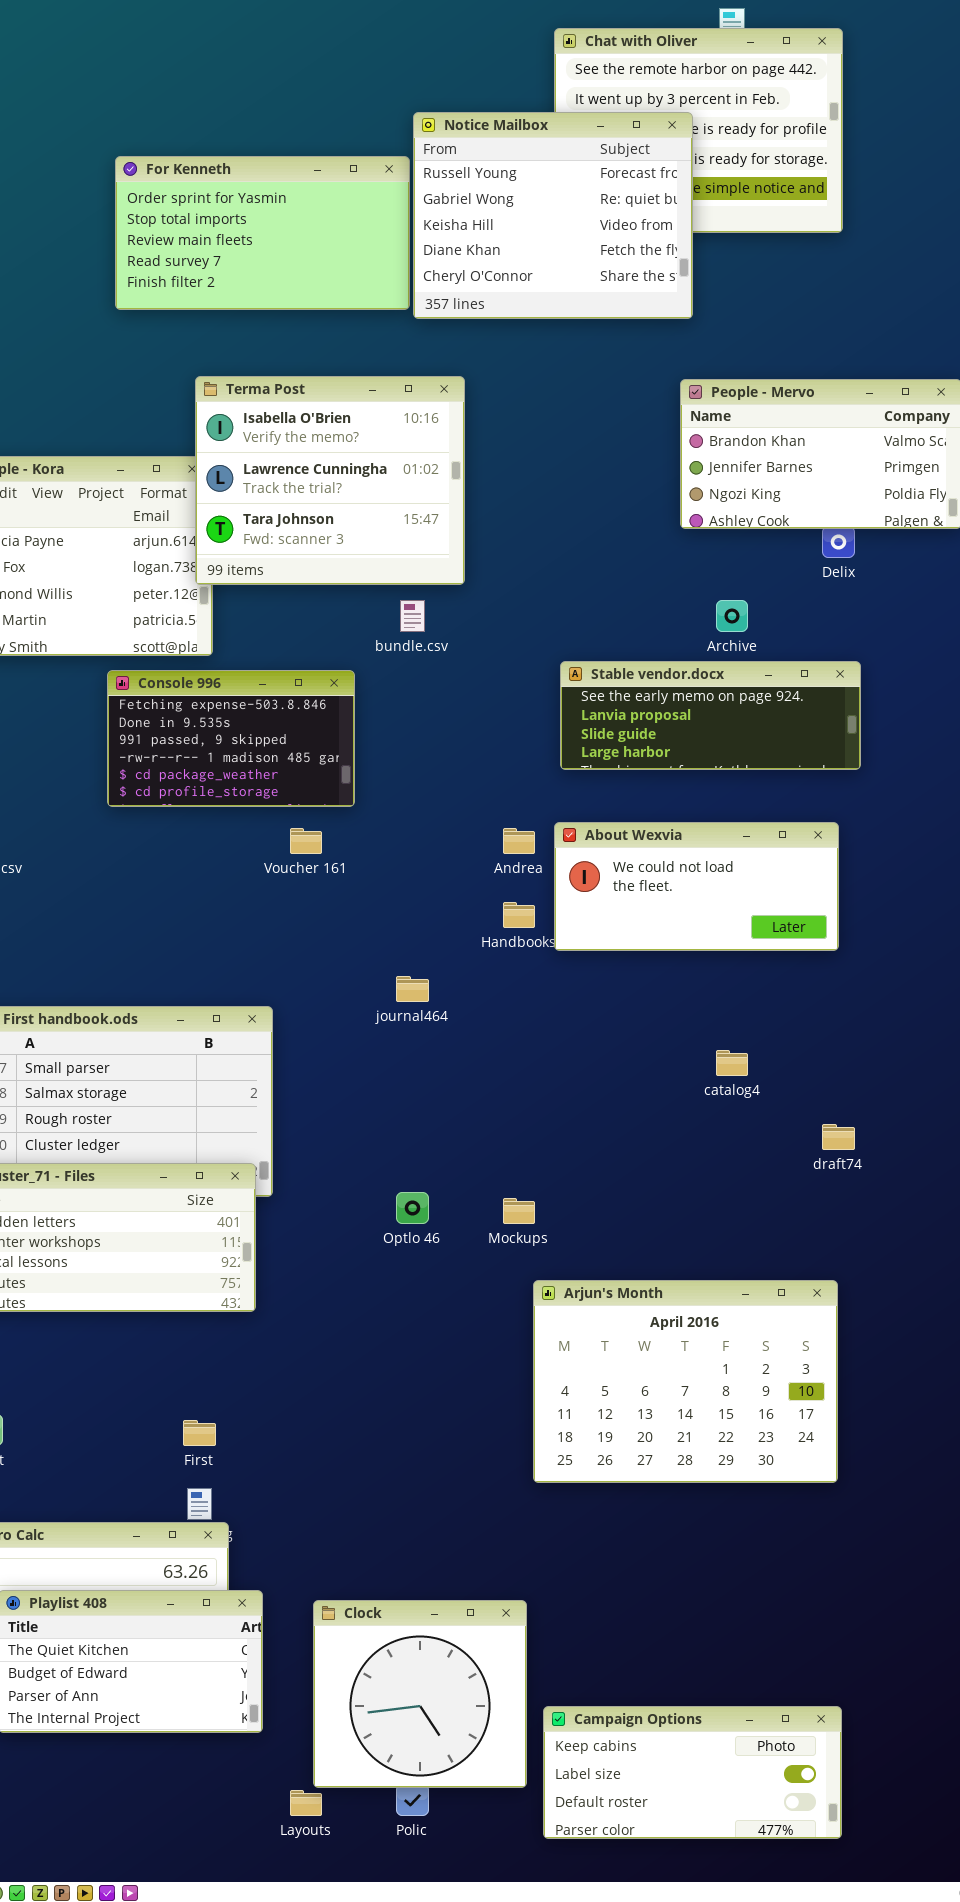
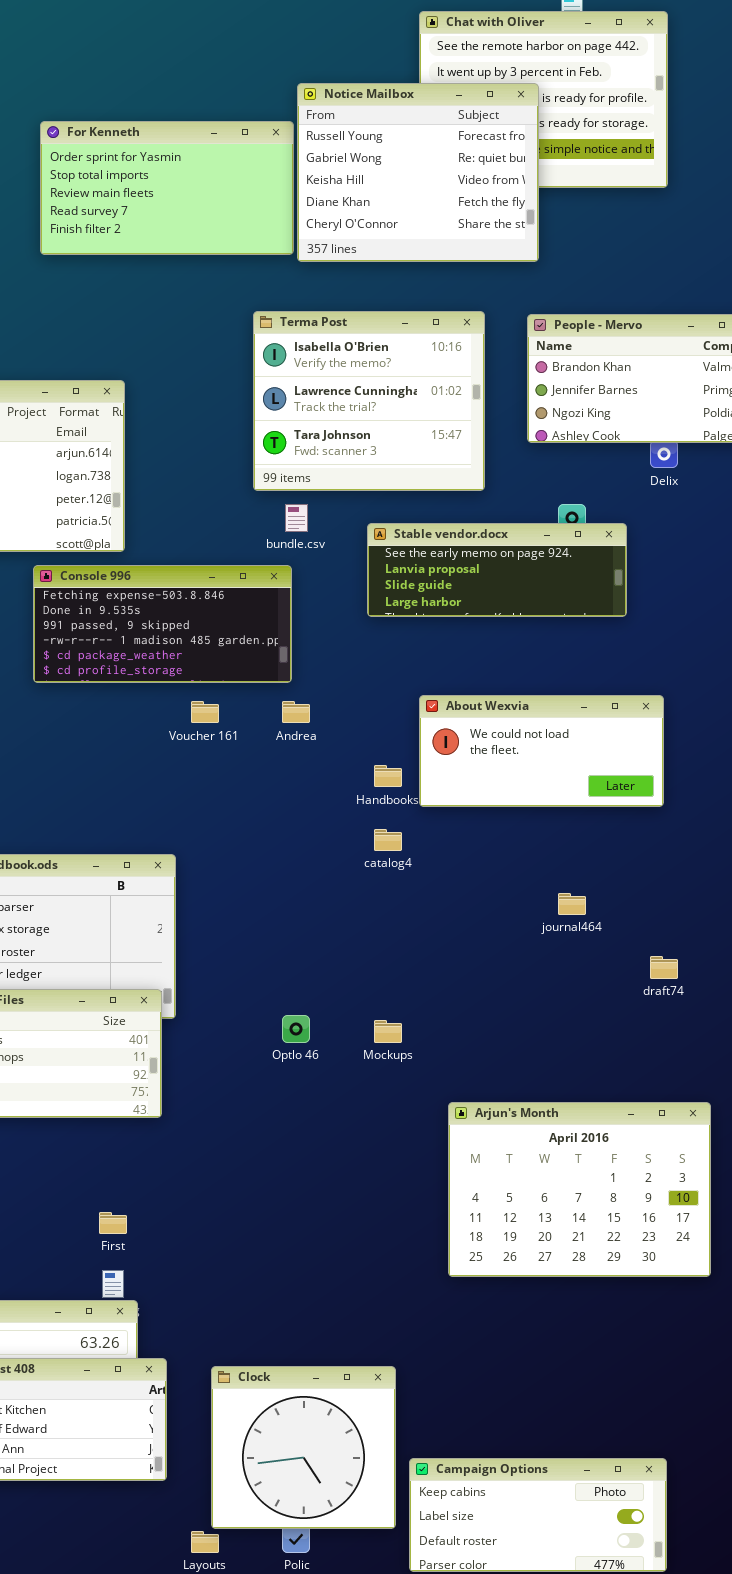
Terma Post: [195,376,465,585] -> [253,311,485,491], moved
Stable vendor.docx: [560,661,861,770] -> [367,523,627,617], moved
Console 996: [107,670,355,807] -> [33,565,292,683], resized
Andrea: [503,828,535,854] -> [282,701,310,723], moved
journal464: [396,976,429,1002] -> [558,893,586,915], moved
catalog4: [716,1050,748,1076] -> [374,829,402,851], moved
Arjun's Month: [533,1280,838,1483] -> [448,1102,711,1277], moved

